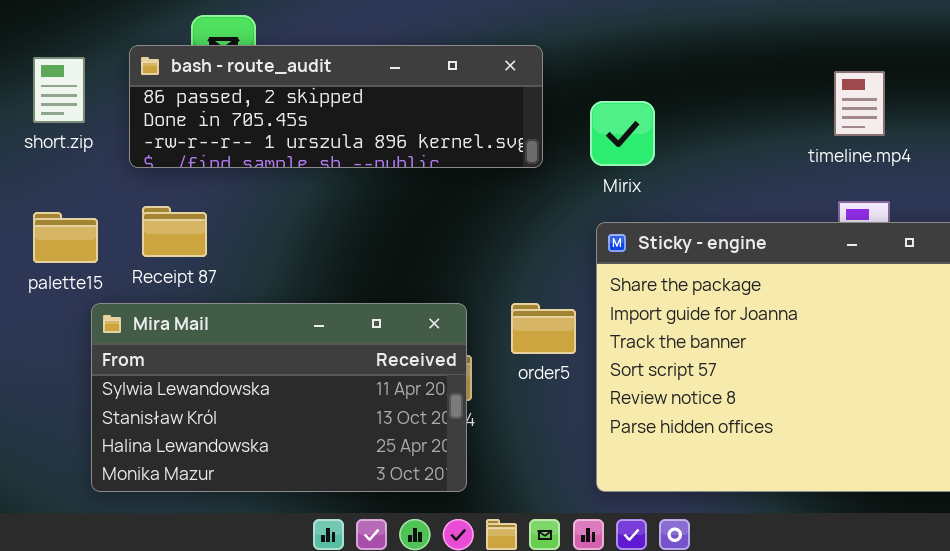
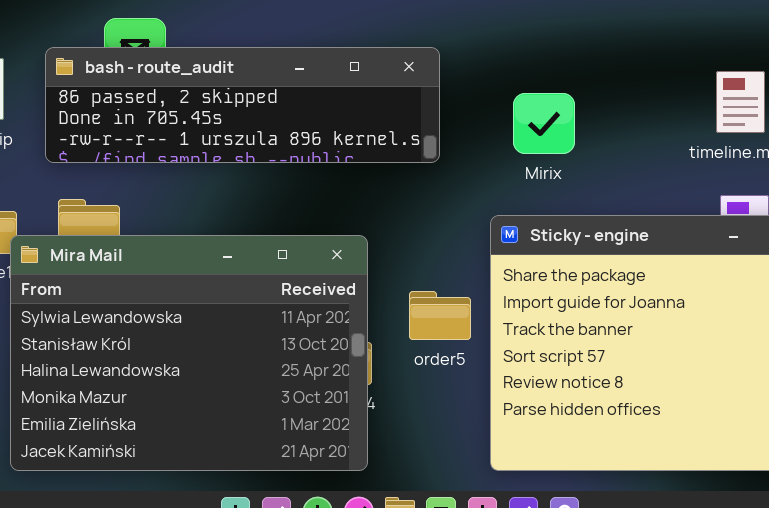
Mirix: [590,101,655,166] -> [513,93,575,154], moved
Mira Mail: [91,303,467,492] -> [10,235,368,471], resized

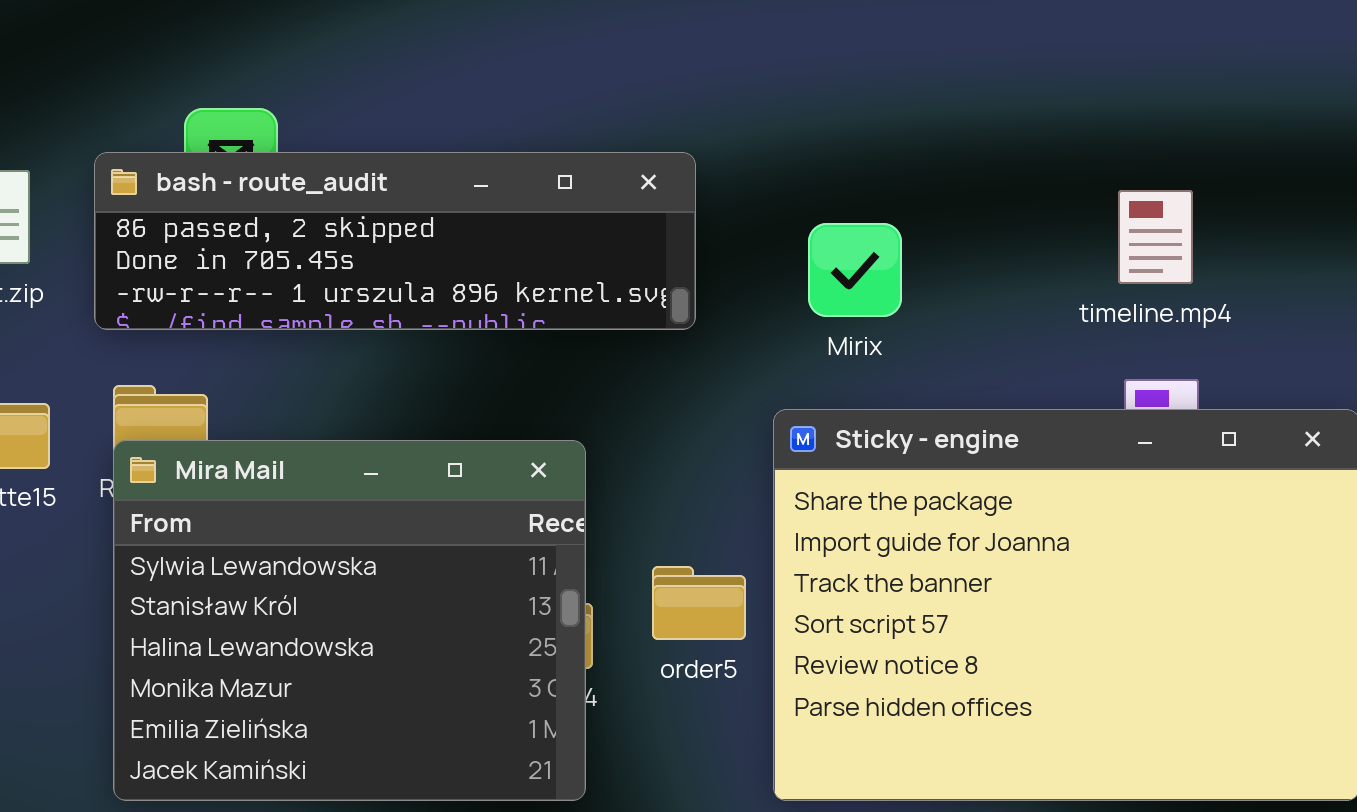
Mira Mail: [10,235,368,471] -> [113,440,586,801], resized
order5: [409,291,471,340] -> [652,566,746,640], moved

